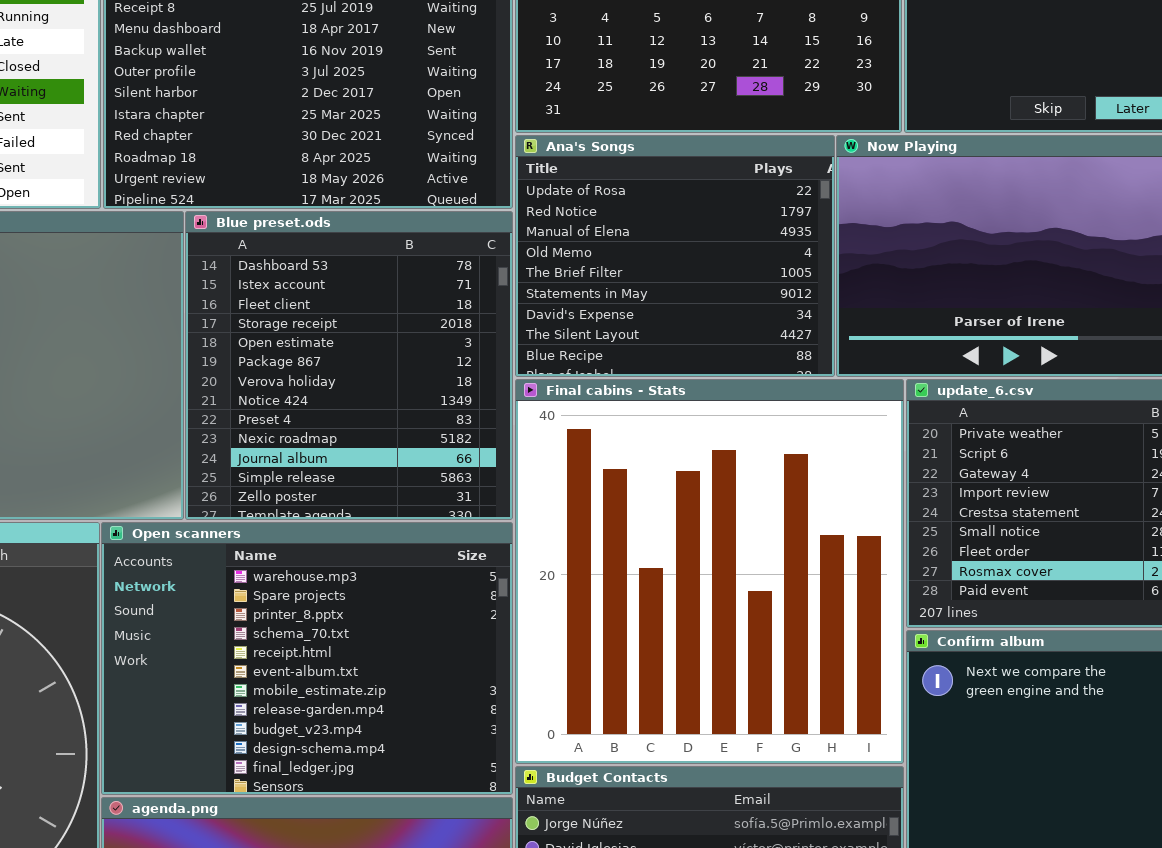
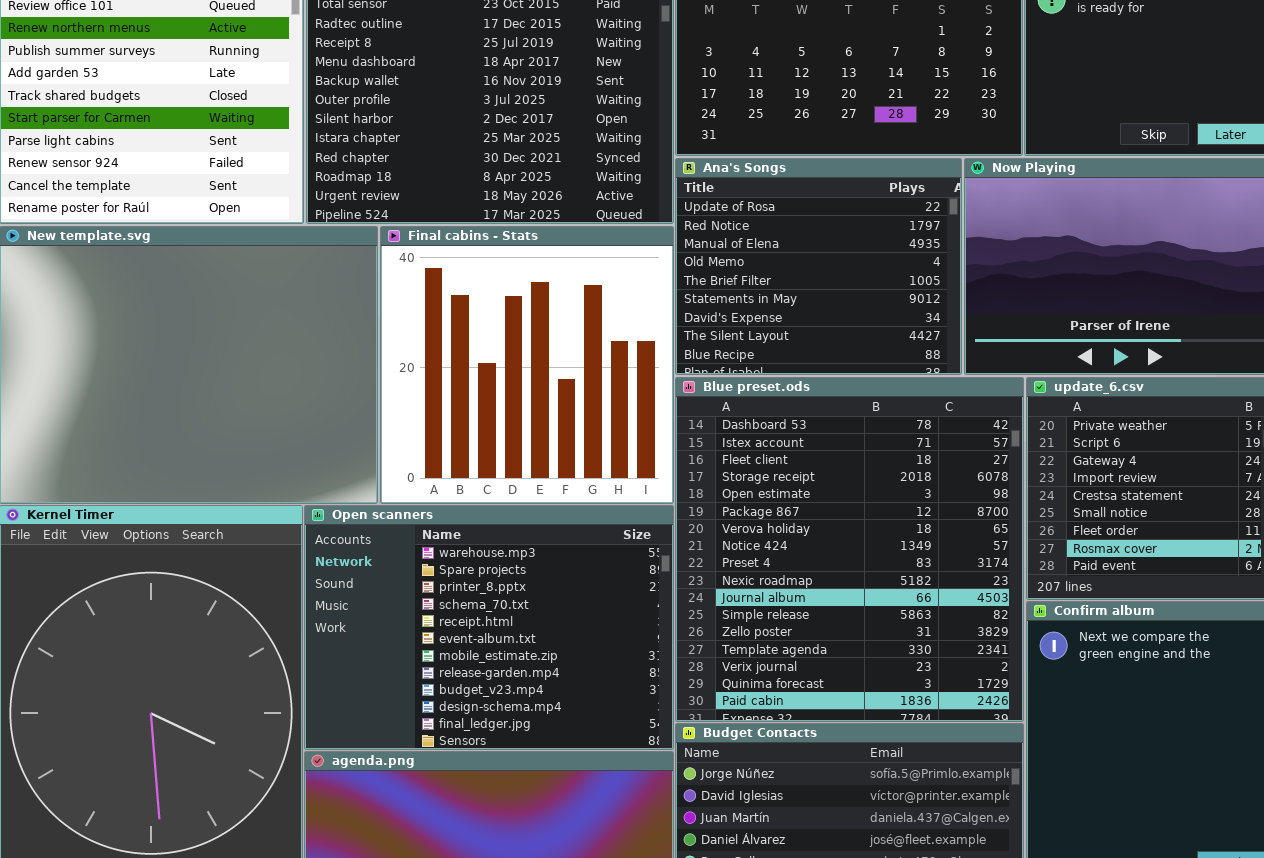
Blue preset.ods: [185,211,513,520] -> [675,377,1024,722], moved, resized
Final cabins - Stats: [515,379,904,764] -> [380,226,674,504], moved, resized

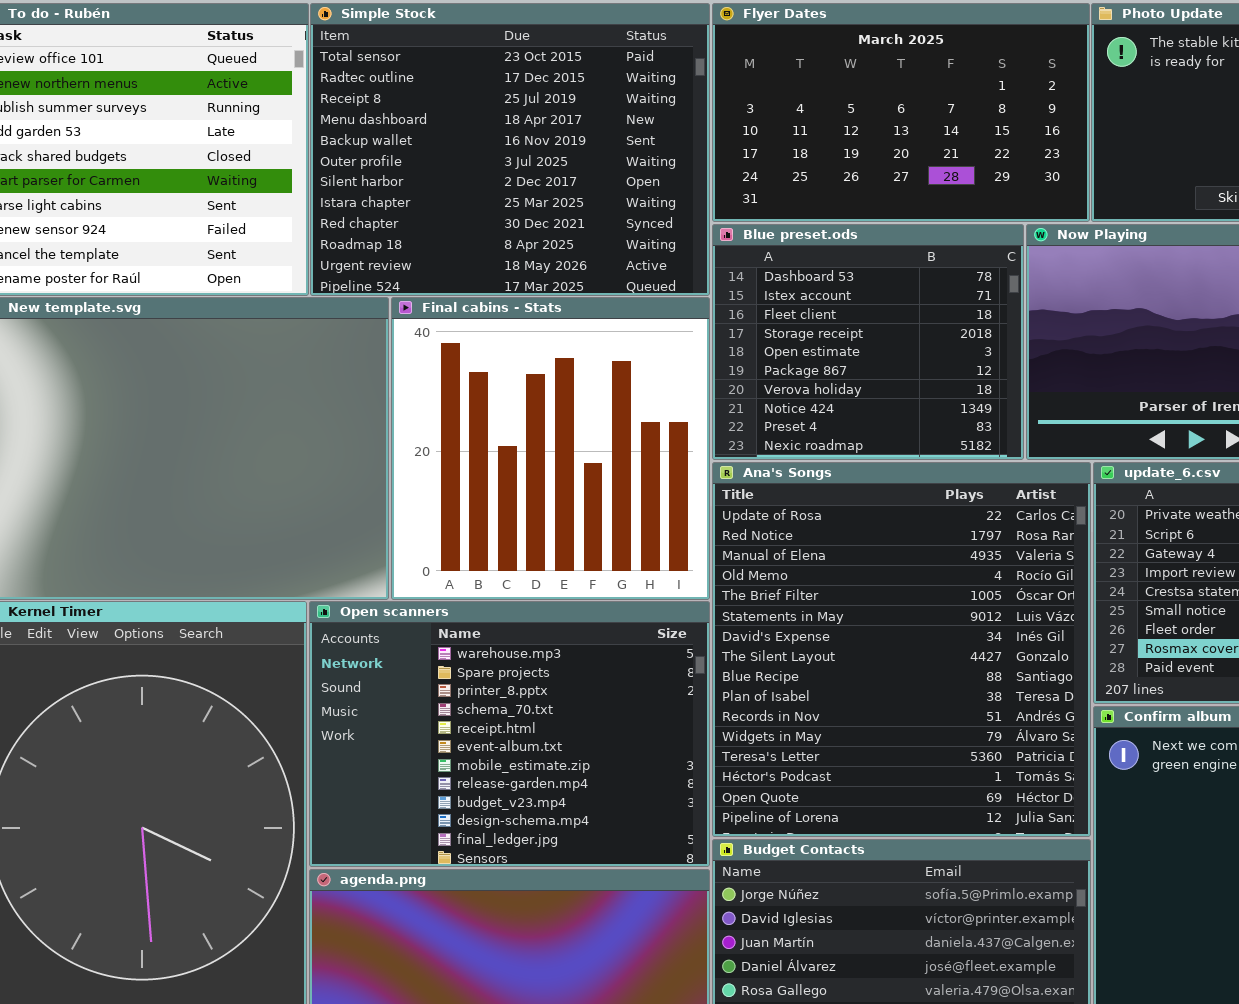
Ana's Songs: [675,158,962,375] -> [712,462,1091,837], moved, resized
Blue preset.ods: [675,377,1024,722] -> [712,224,1024,460], moved, resized

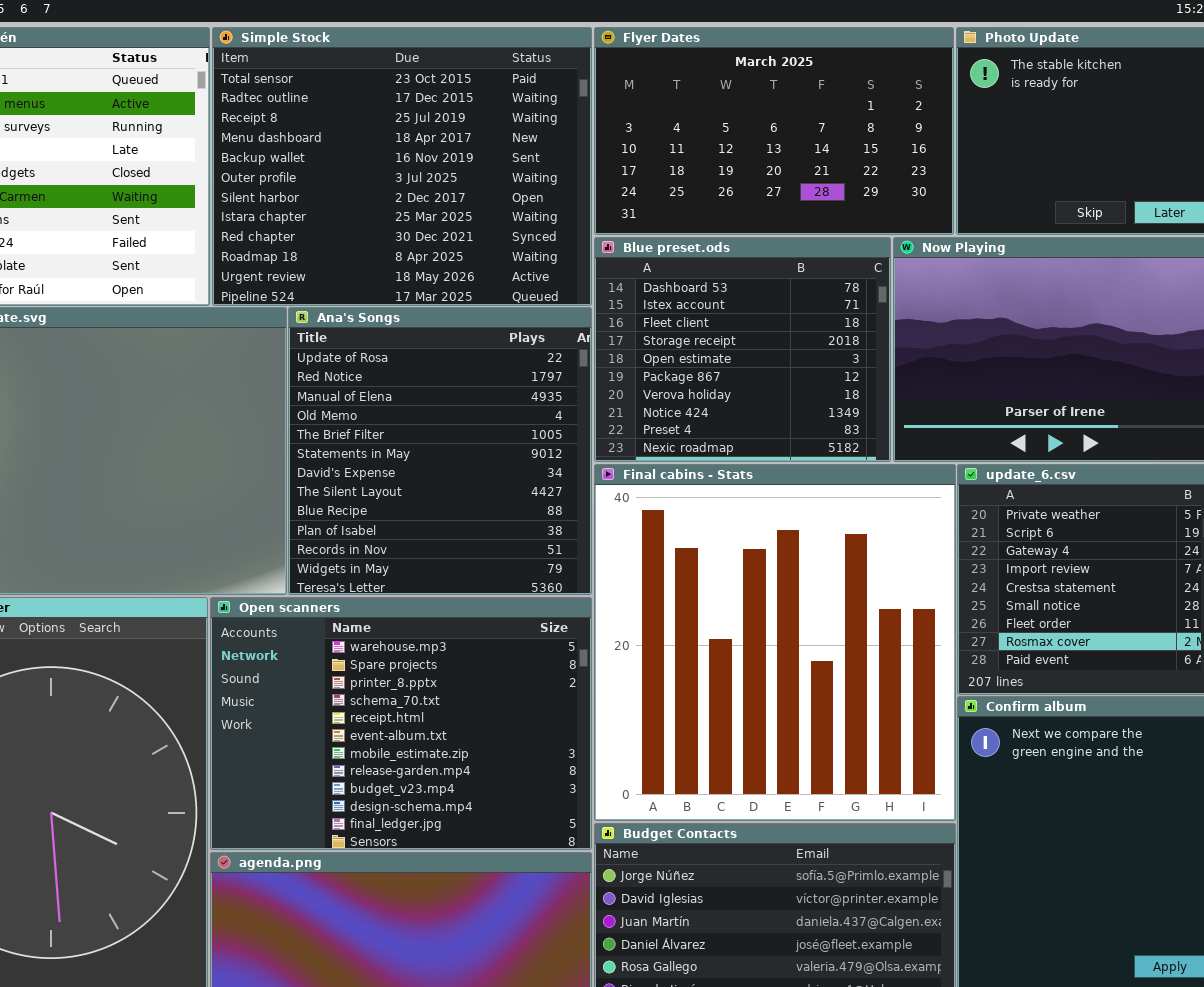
Final cabins - Stats: [391,297,710,600] -> [594,464,956,821], moved, resized
Ana's Songs: [712,462,1091,837] -> [288,307,592,595], moved, resized

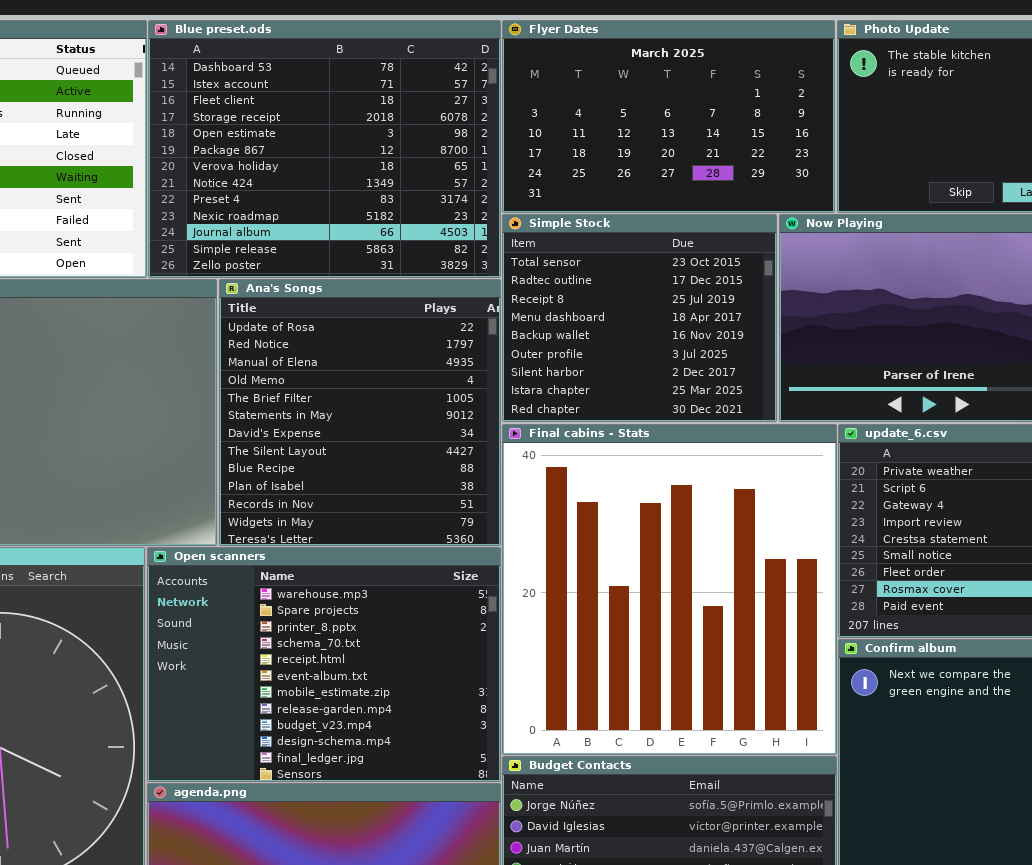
Simple Stock: [212,27,592,306] -> [502,214,777,422], moved, resized
Blue preset.ods: [594,237,891,462] -> [148,20,501,278], moved, resized

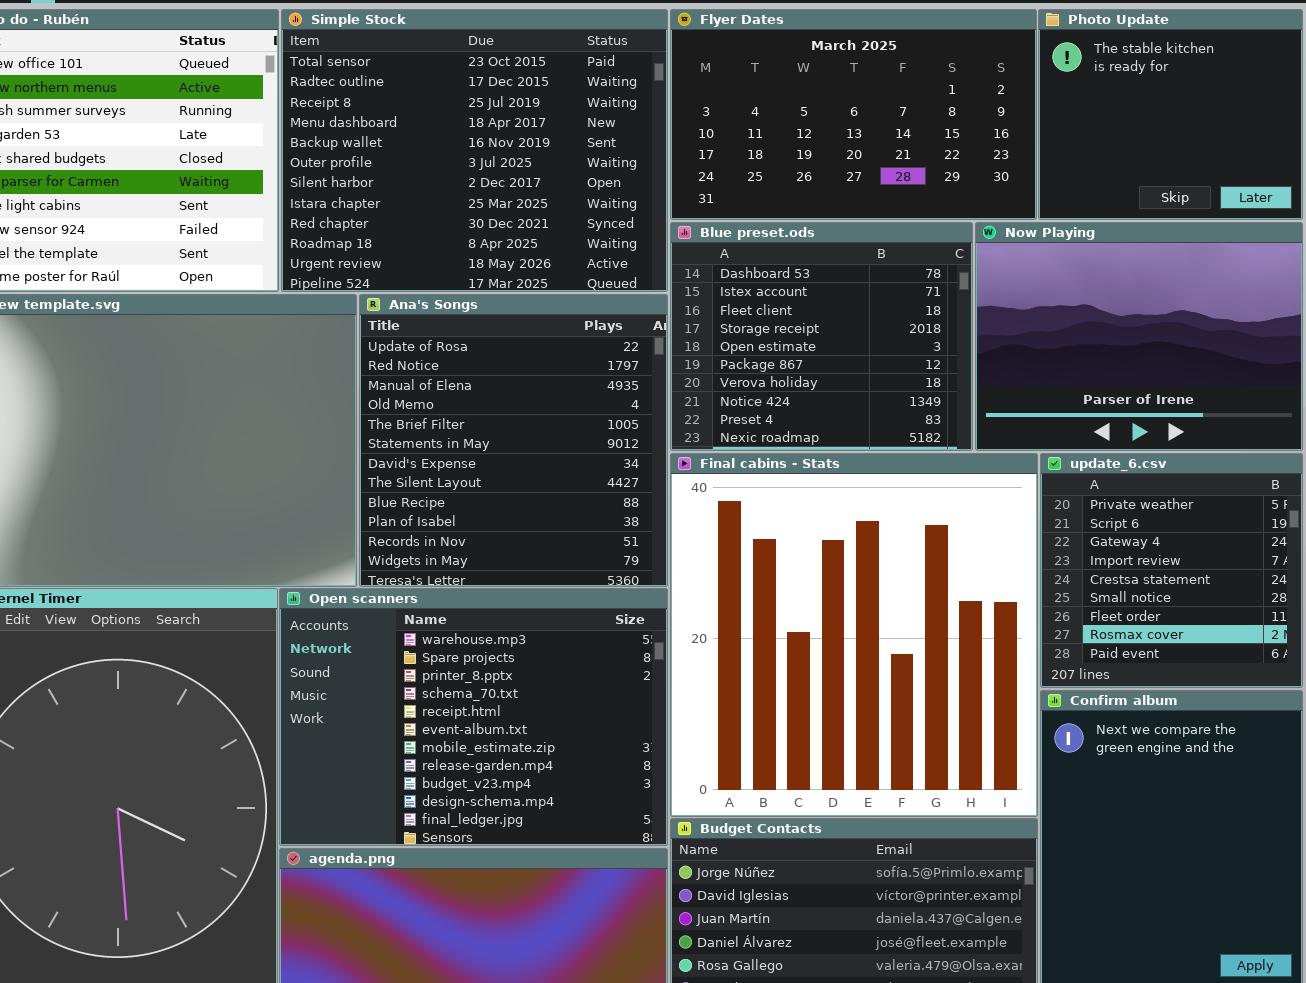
Blue preset.ods: [148,20,501,278] -> [670,222,973,451], moved, resized
Simple Stock: [502,214,777,422] -> [281,9,668,292], moved, resized

